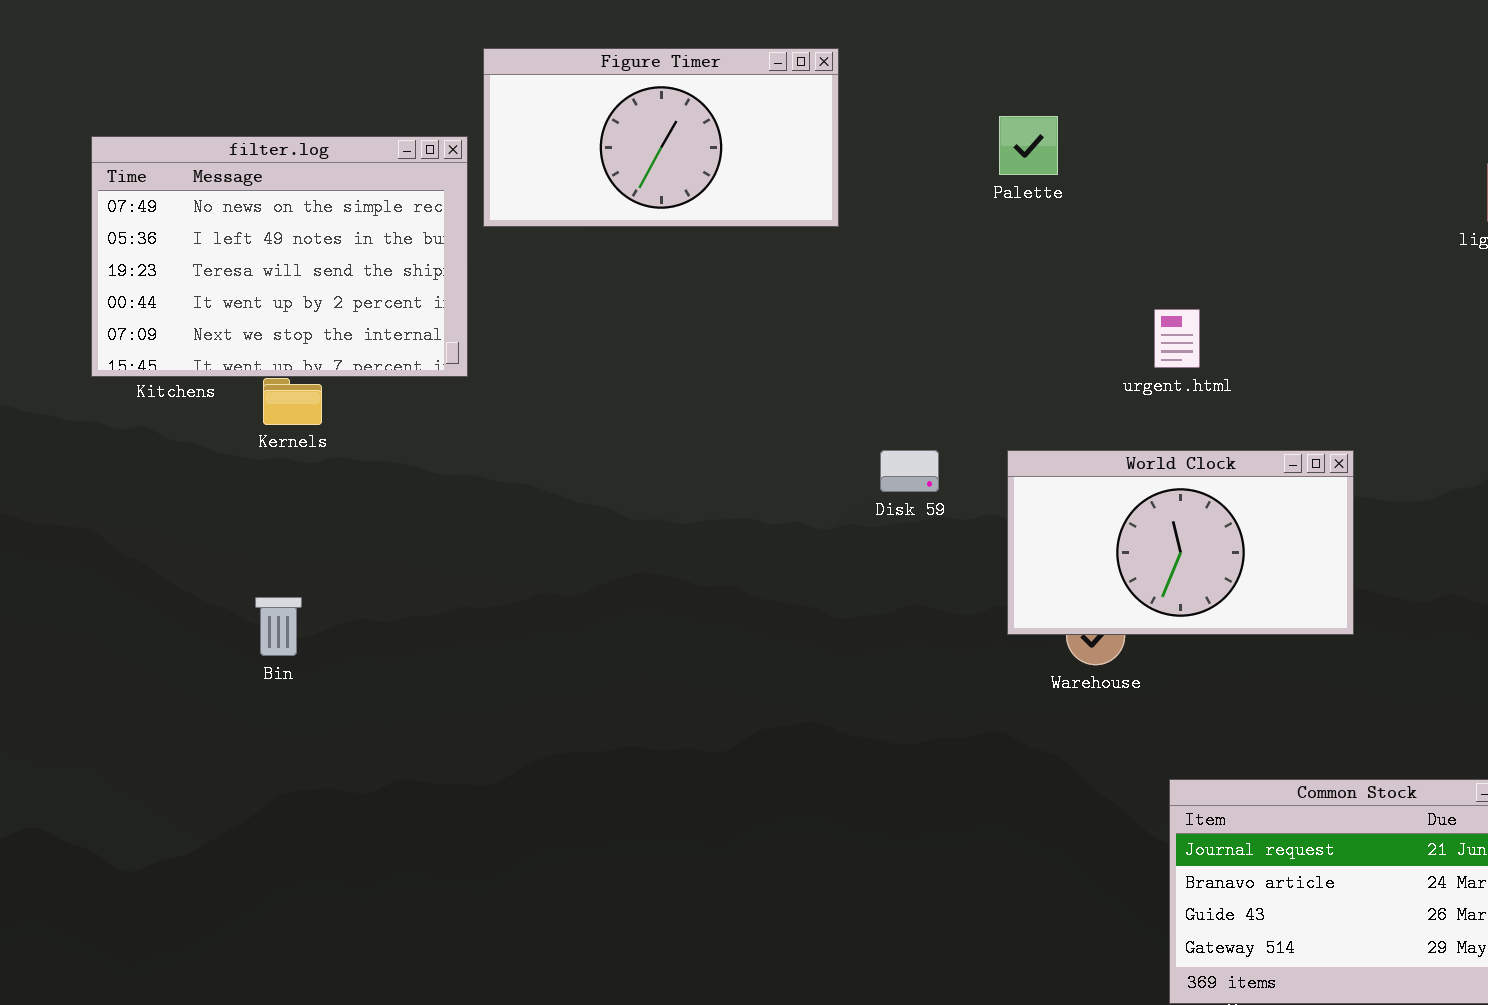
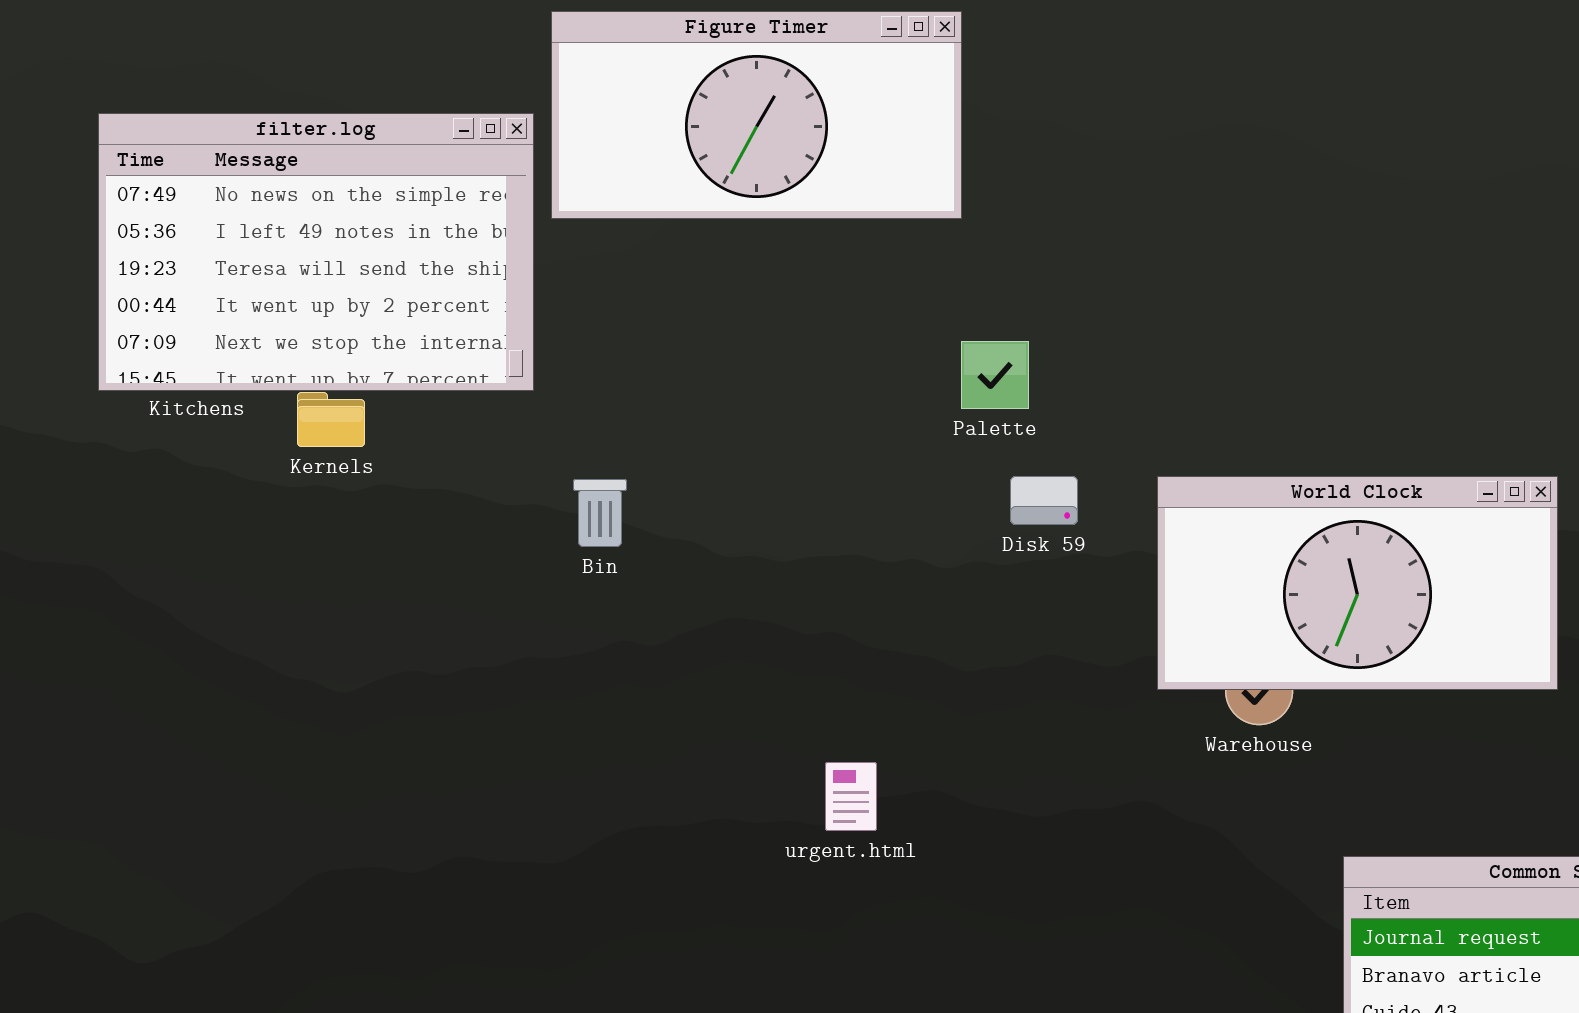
Palette: [999,116,1058,175] -> [961,341,1029,409], moved
urgent.html: [1154,309,1200,368] -> [825,762,877,831], moved
Bin: [255,597,302,656] -> [573,479,627,547], moved

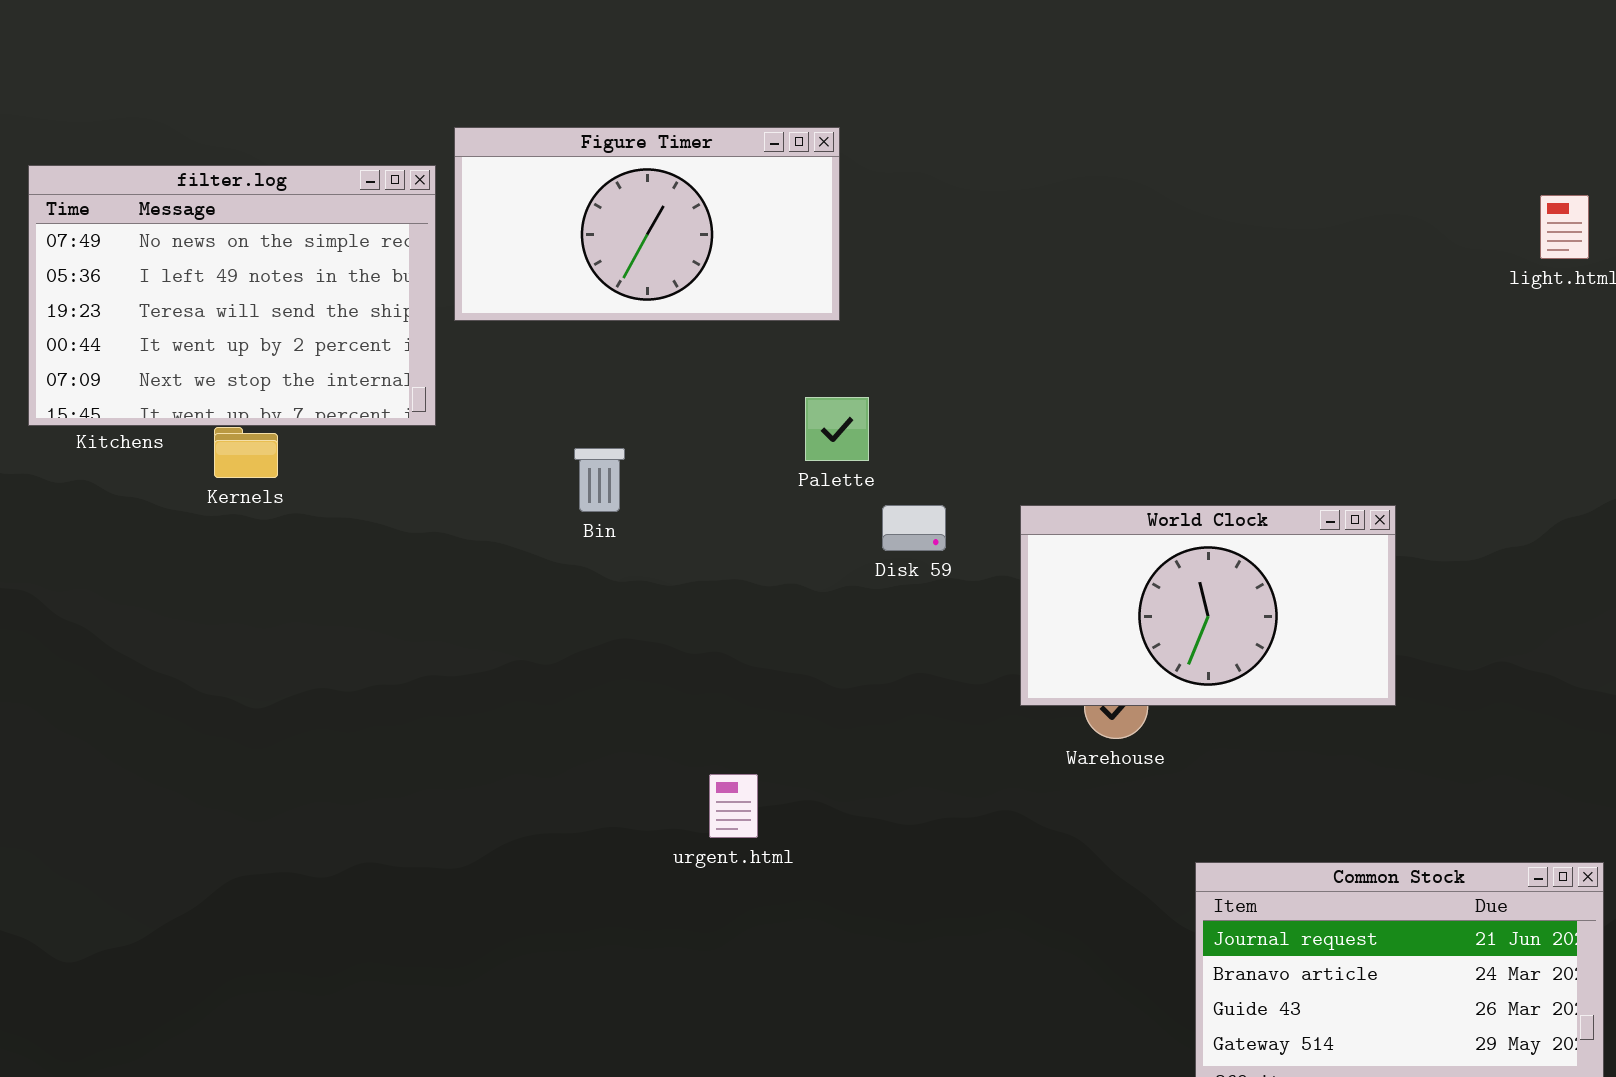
Figure Timer: [551,11,962,219] -> [454,127,840,321], moved
Palette: [961,341,1029,409] -> [805,397,869,461], moved
Bin: [573,479,627,547] -> [574,448,625,512], moved

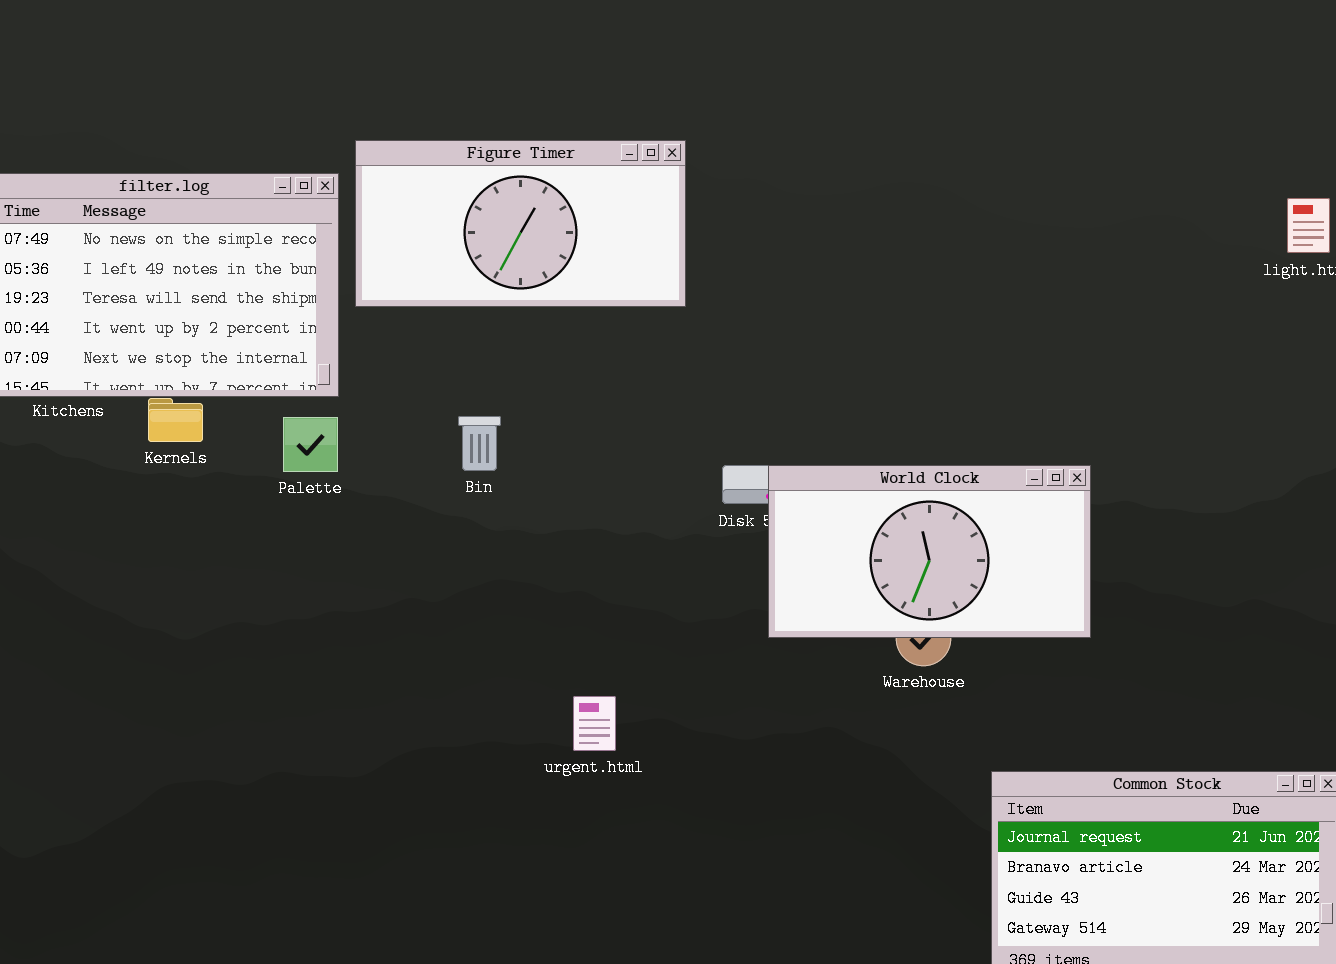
Palette: [805,397,869,461] -> [283,417,338,472], moved
World Clock: [1020,505,1396,706] -> [768,465,1091,638], moved

